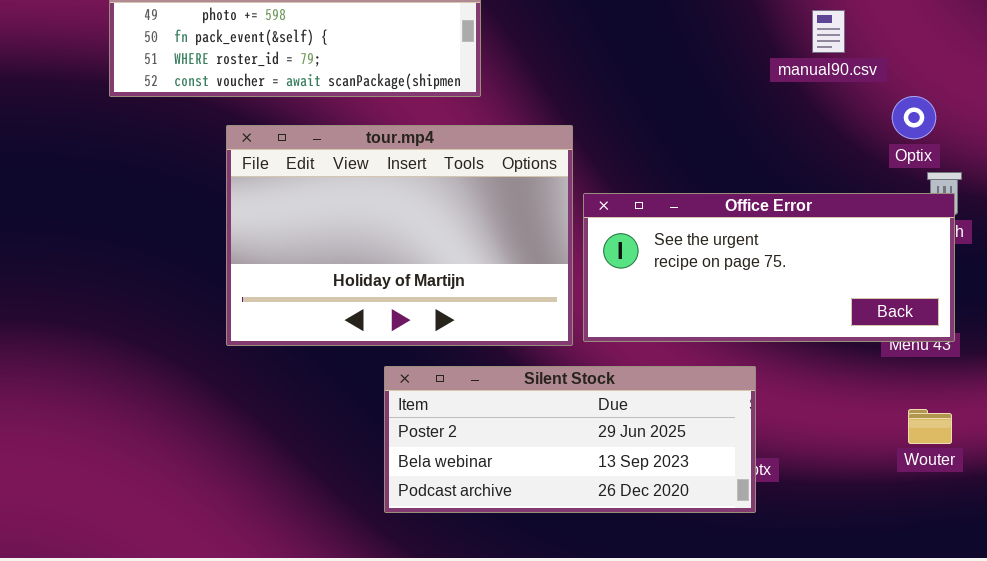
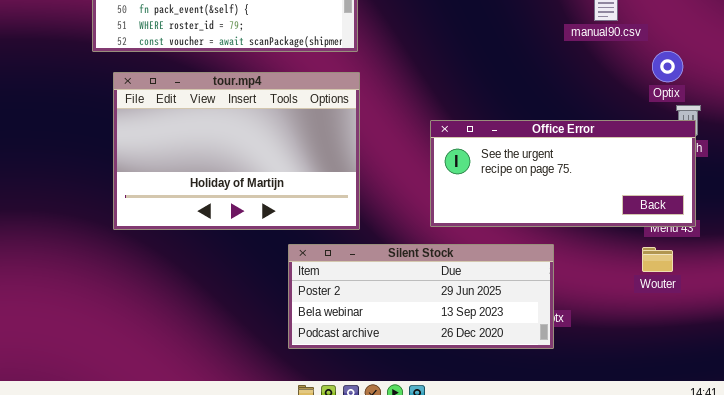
tour.mp4: [226,125,573,346] -> [113,72,360,230], moved
Wouter: [908,409,952,444] -> [642,247,673,272], moved

